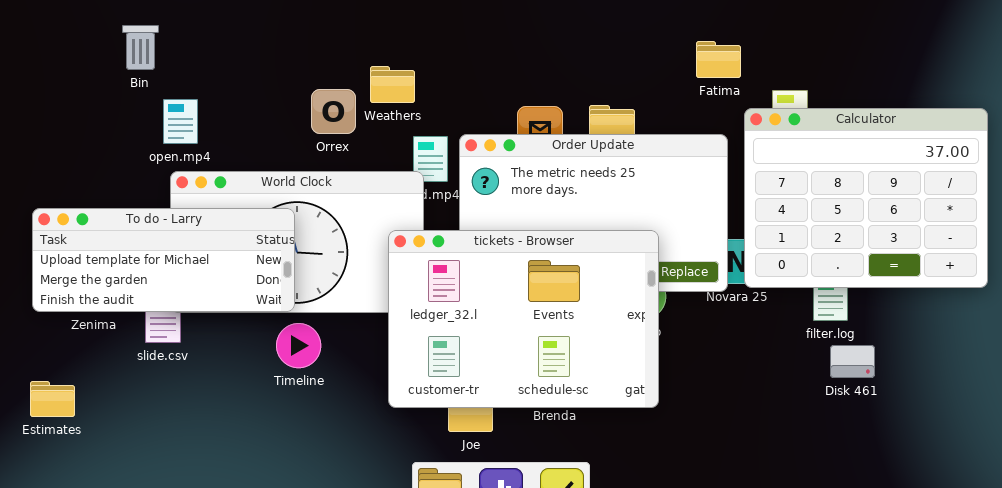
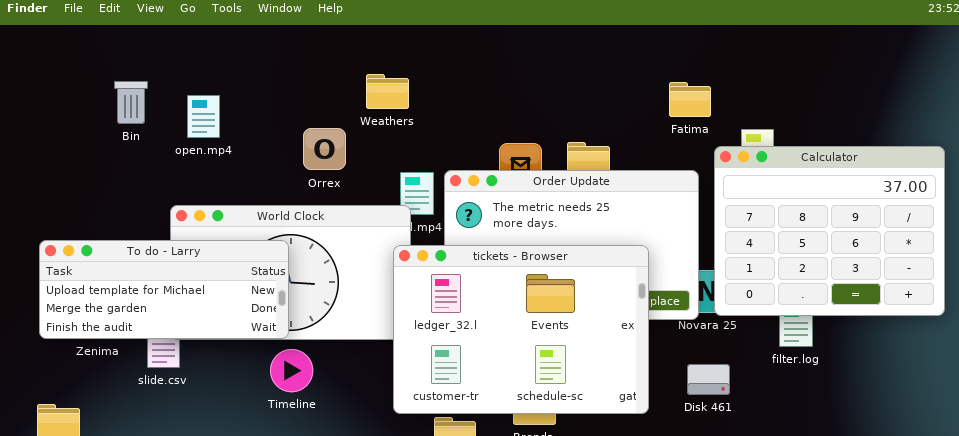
Bin: [122,25,159,70] -> [114,81,148,124], moved
Weathers: [370,66,415,103] -> [366,74,409,109], moved
open.mp4: [163,99,198,144] -> [187,95,220,138], moved
tickets - Browser: [388,230,659,408] -> [393,245,649,414], moved
Disk 461: [830,345,875,378] -> [687,364,730,395], moved

